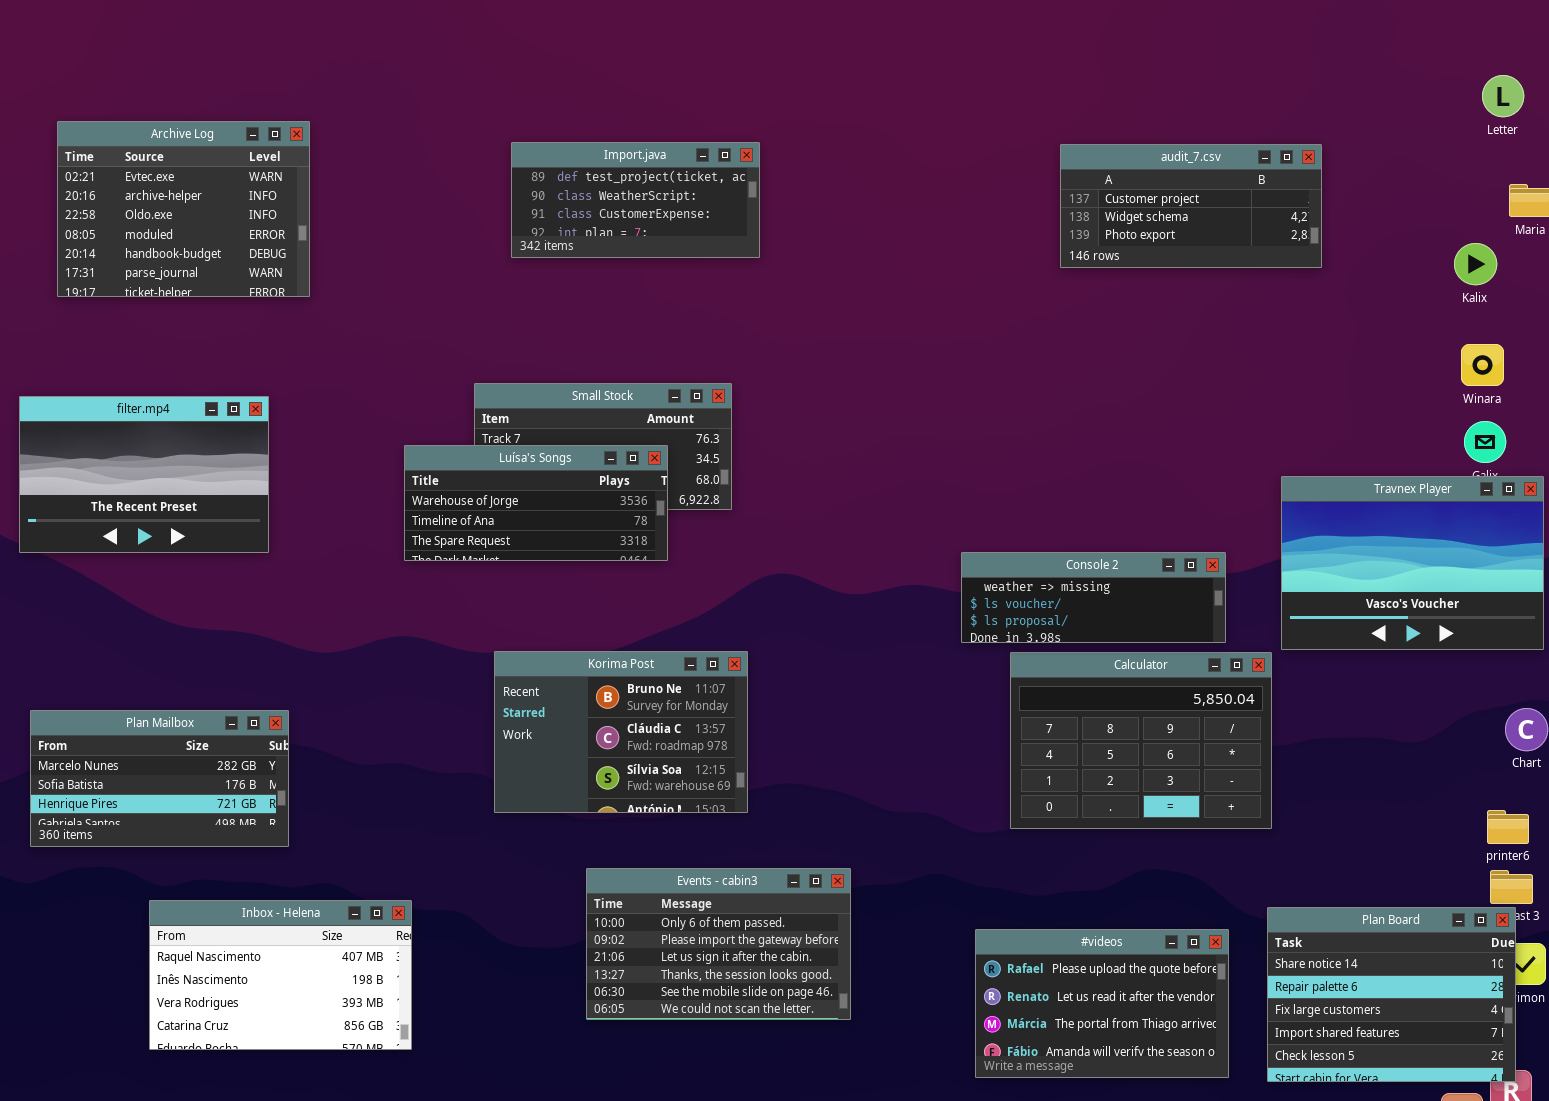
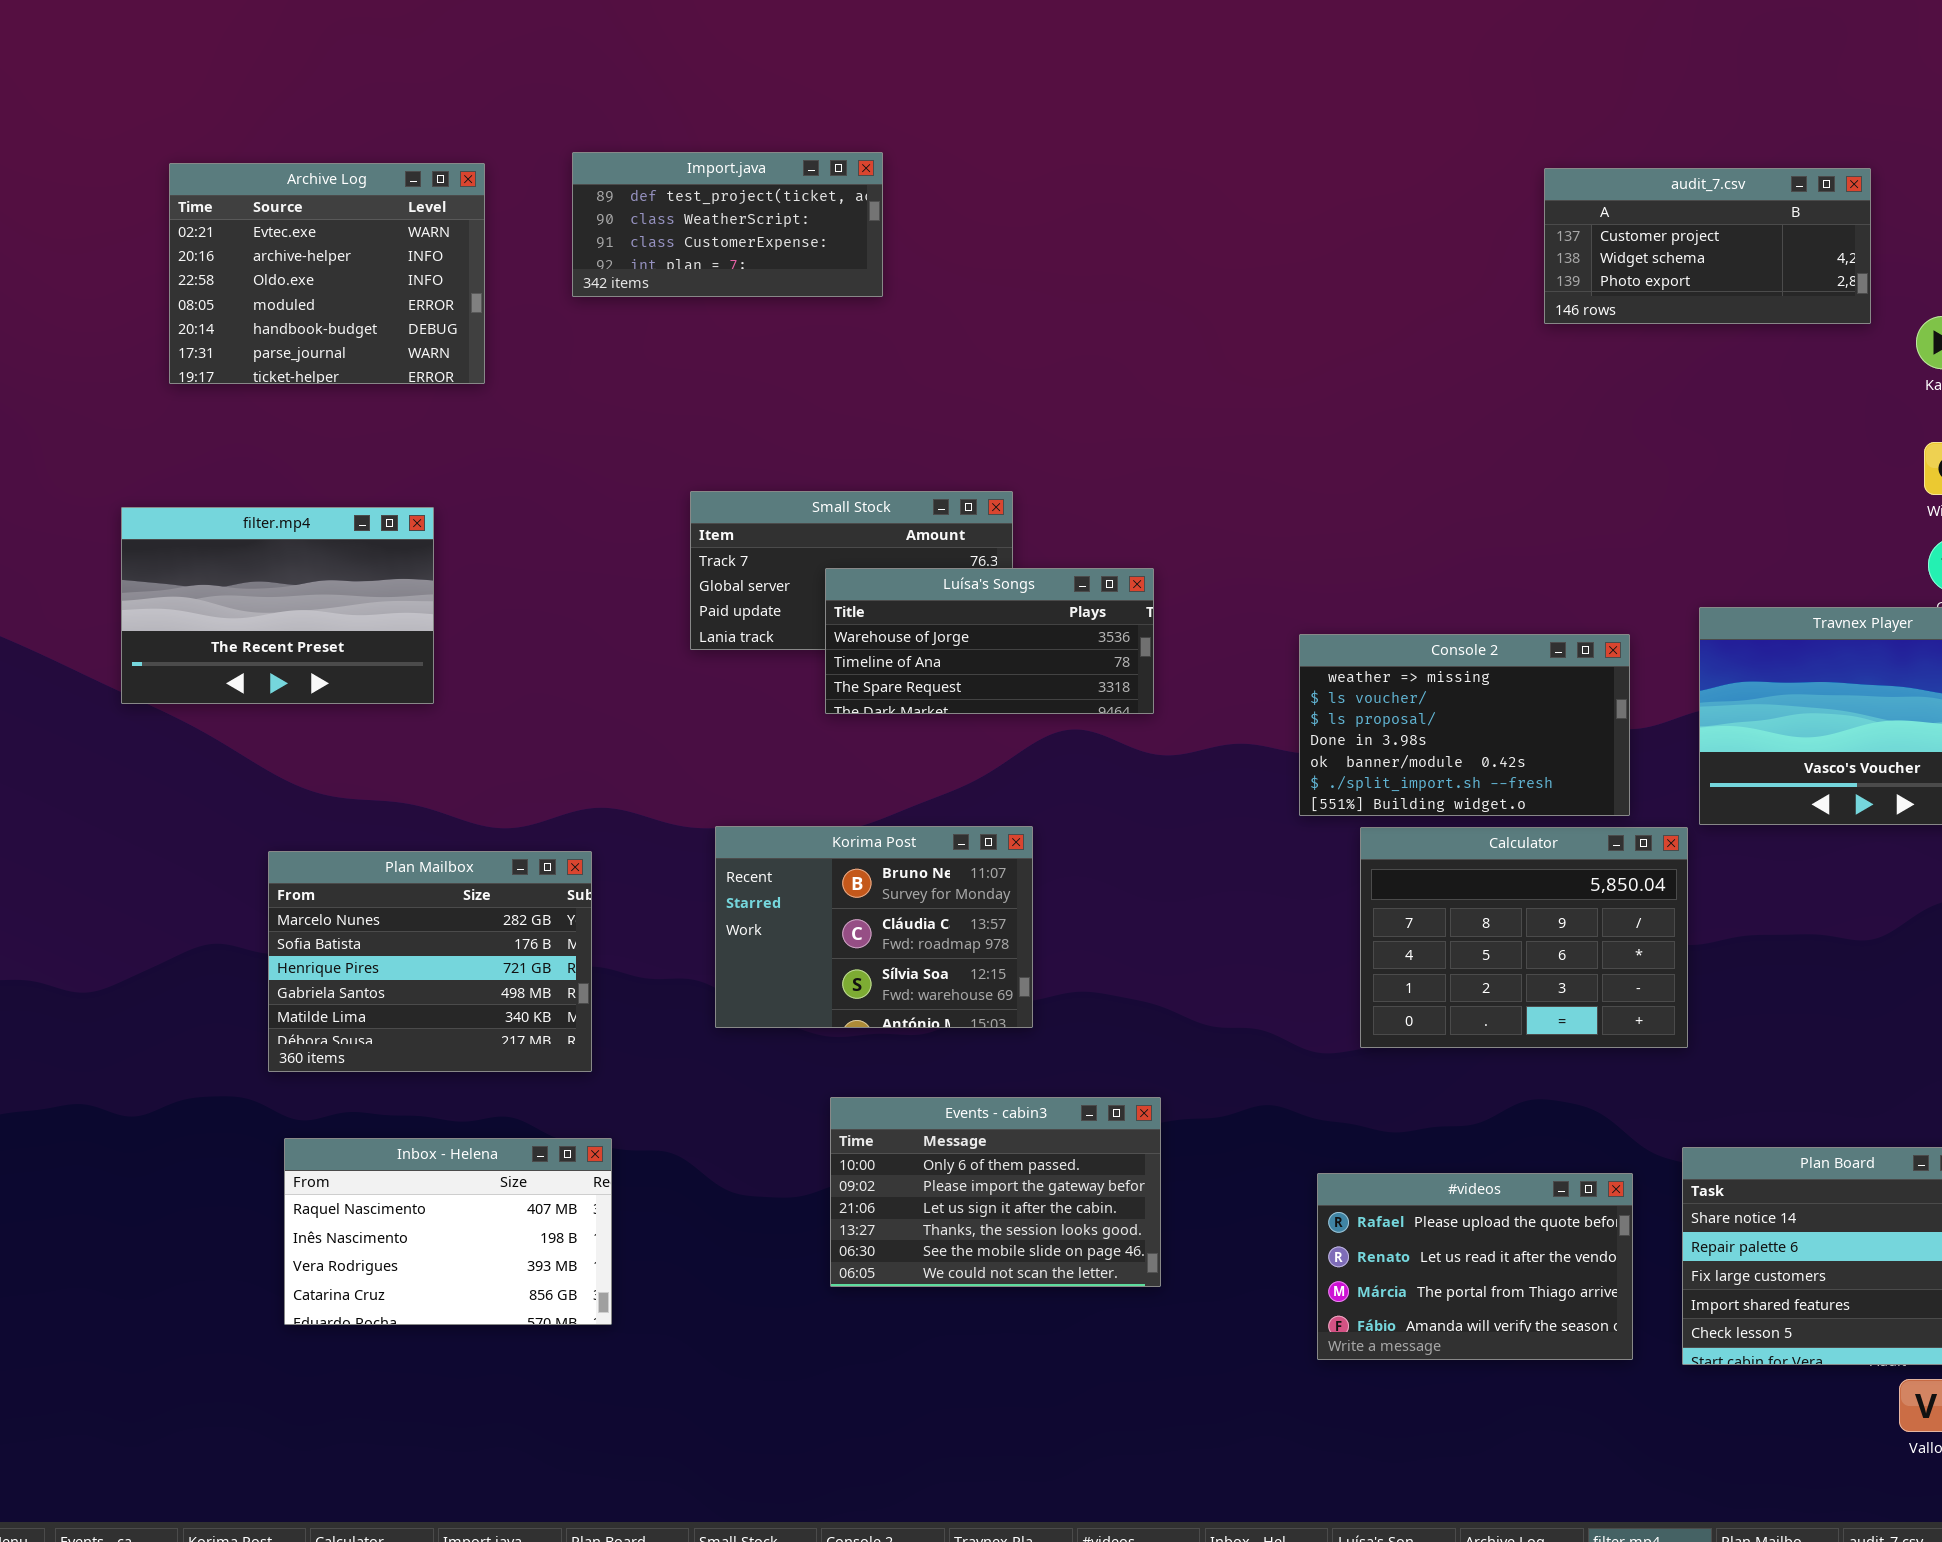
Import.java: [511,142,760,258] -> [572,152,883,297], moved
audit_7.csv: [1060,144,1322,268] -> [1544,168,1871,324], moved
Luísa's Songs: [404,445,668,561] -> [825,568,1154,714], moved
Console 2: [961,552,1226,643] -> [1299,634,1630,816], resized
Plan Mailbox: [30,710,289,847] -> [268,851,592,1072], moved, resized

